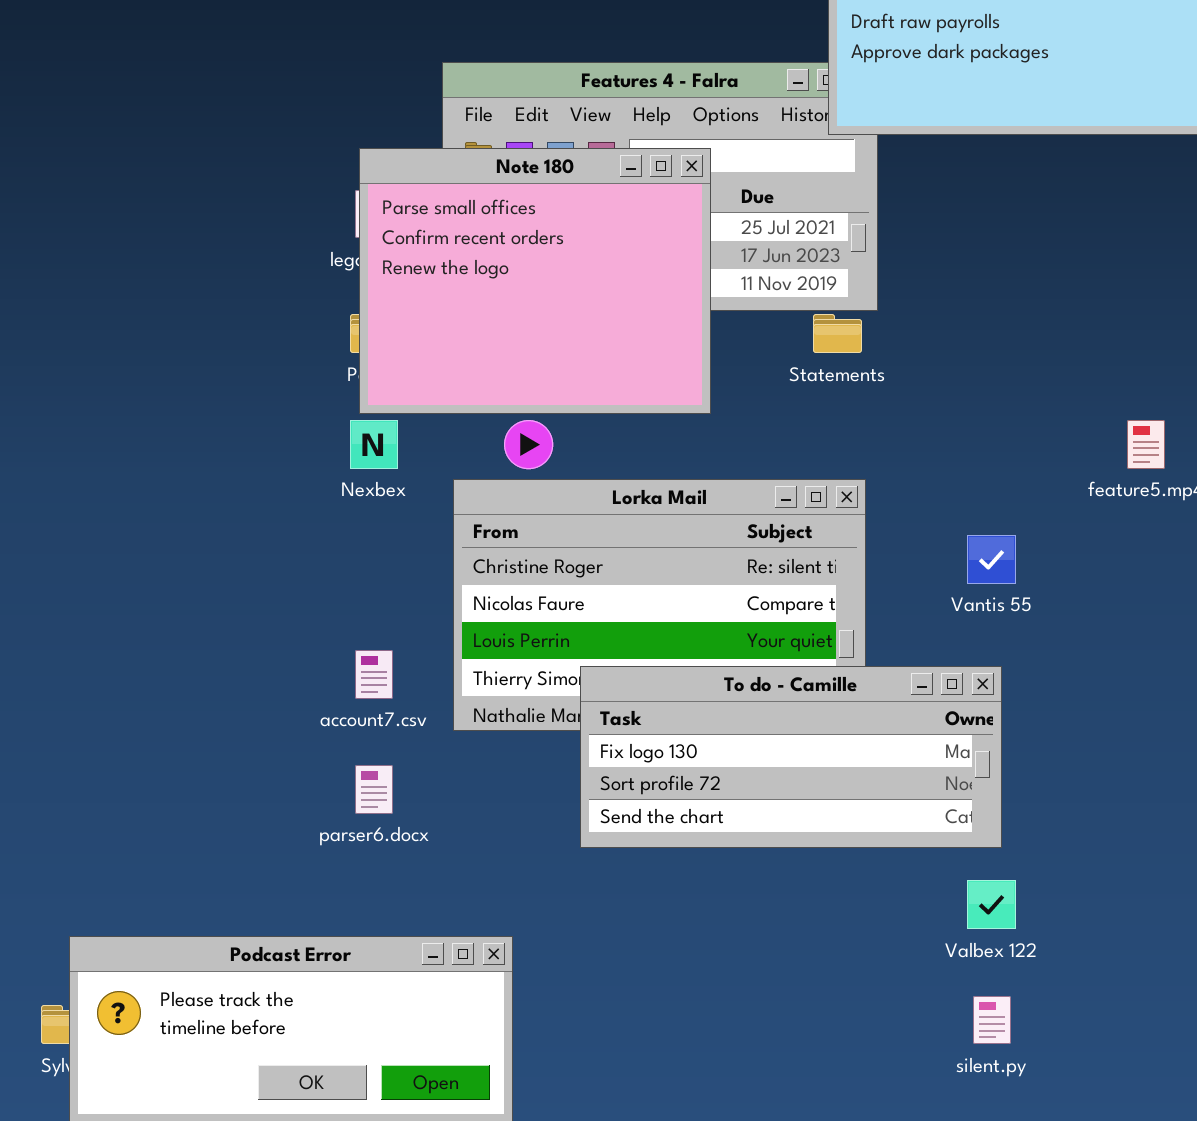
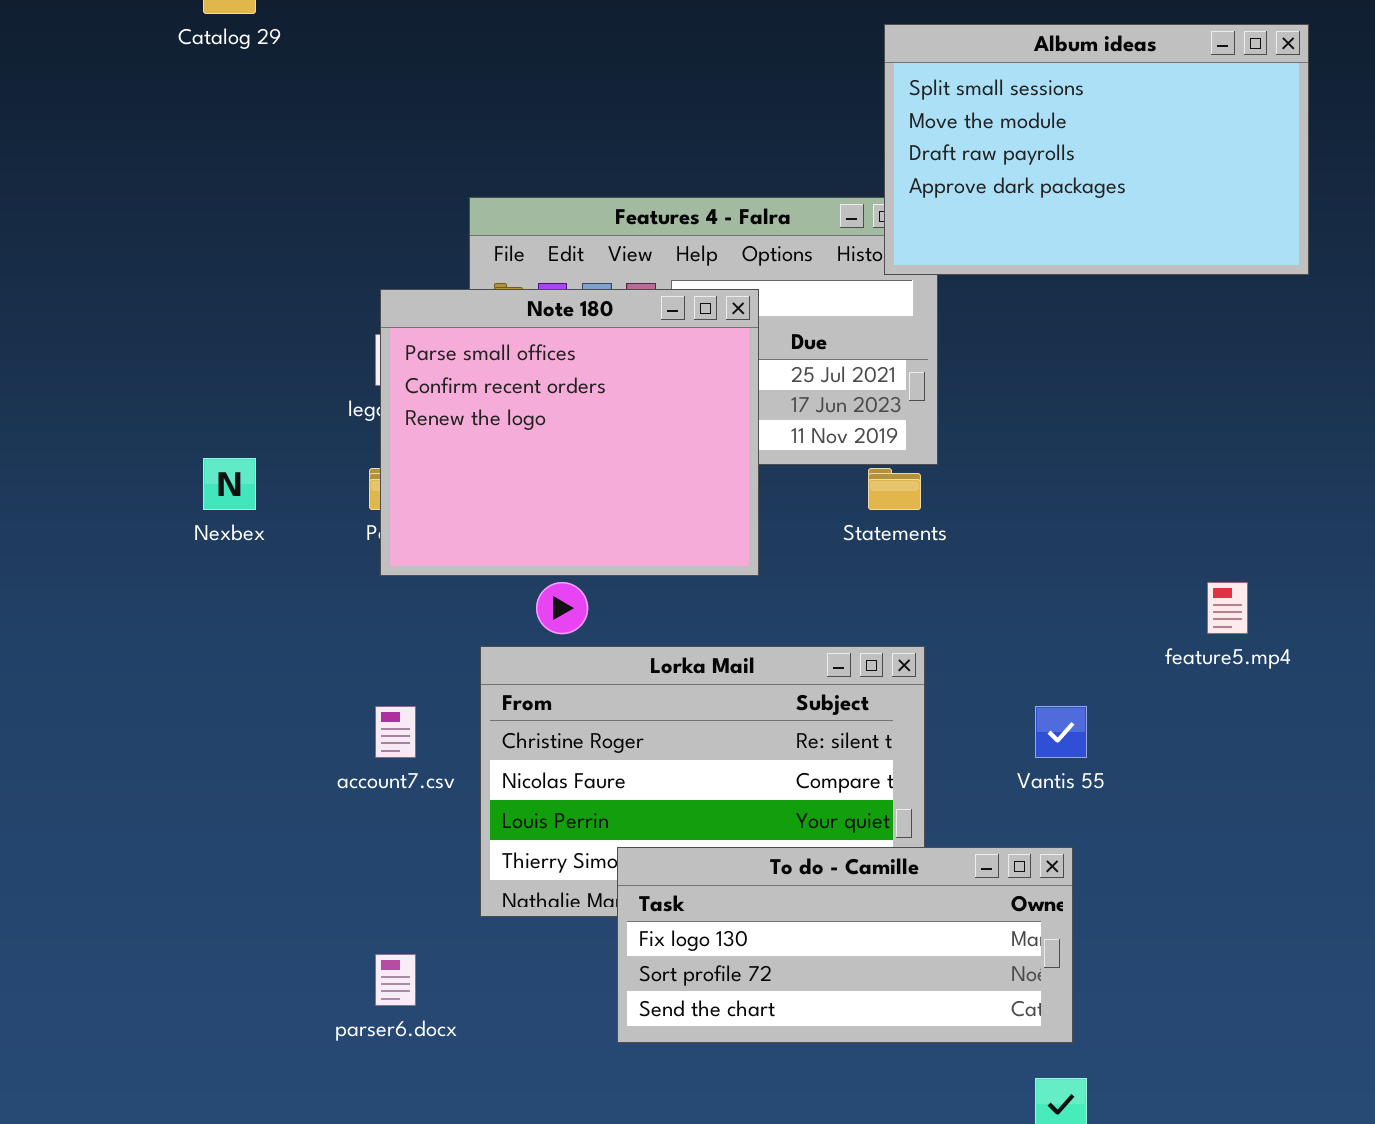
Nexbex: [350,420,398,469] -> [203,458,256,510], moved
account7.csv: [355,650,393,699] -> [375,706,416,758], moved

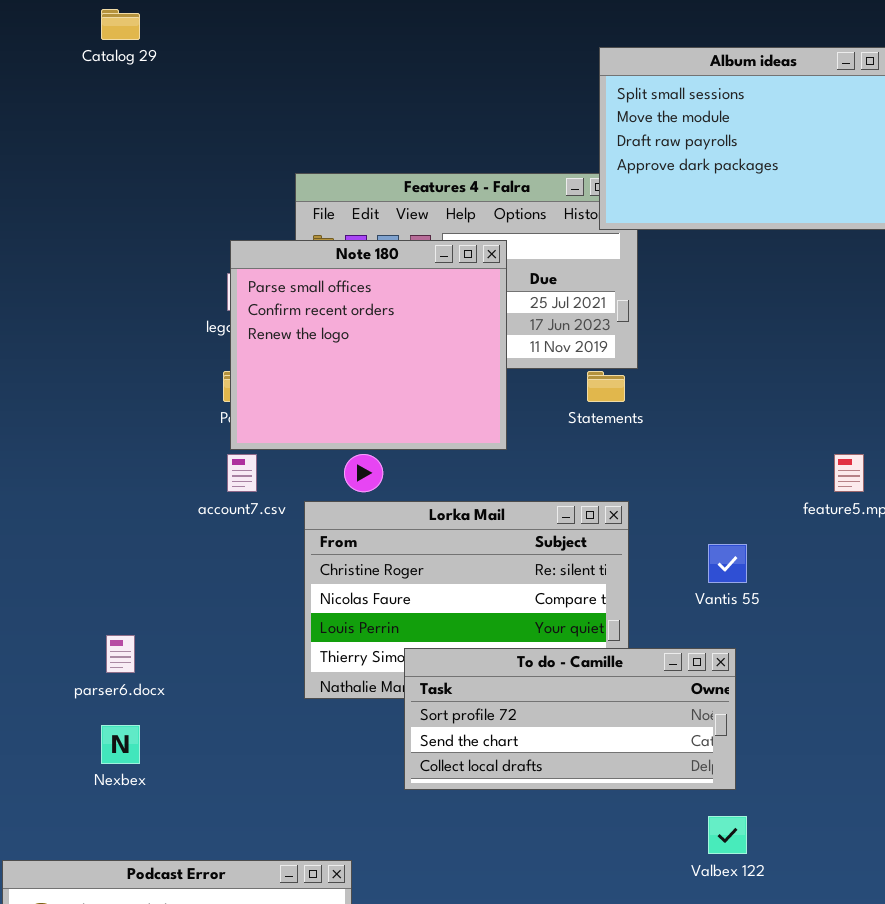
Nexbex: [203,458,256,510] -> [101,725,140,764], moved
account7.csv: [375,706,416,758] -> [227,454,257,492], moved
To do - Camille: [617,847,1073,1043] -> [404,648,736,790], scrolled down 1 row
parser6.docx: [375,954,416,1006] -> [106,635,135,673], moved

